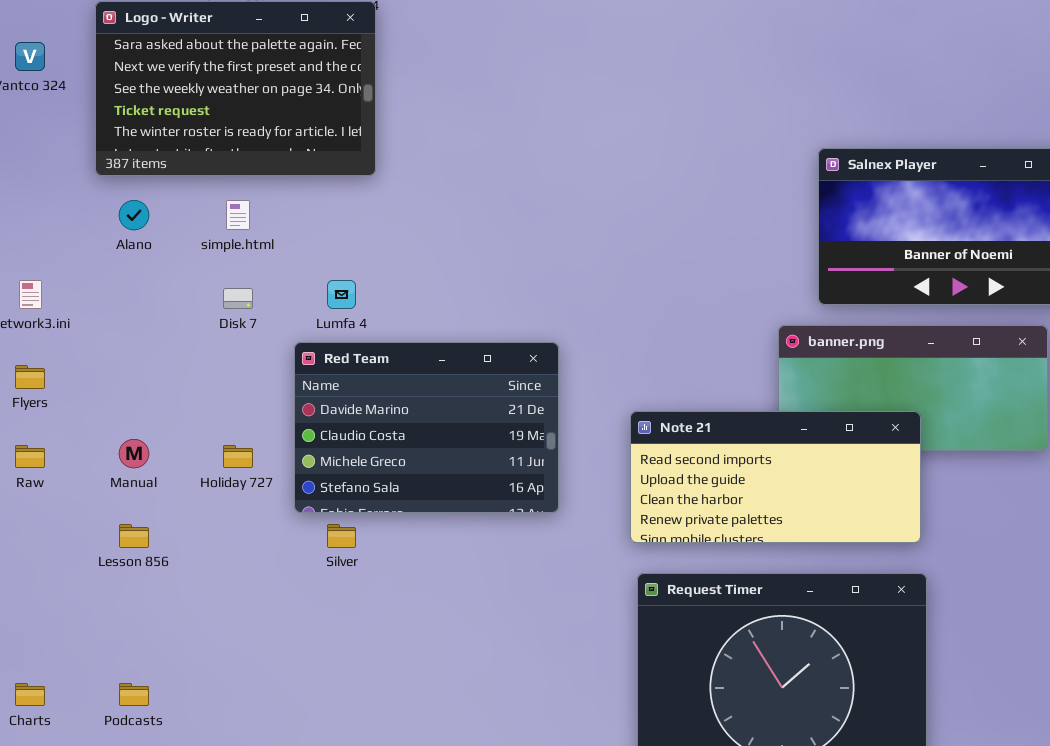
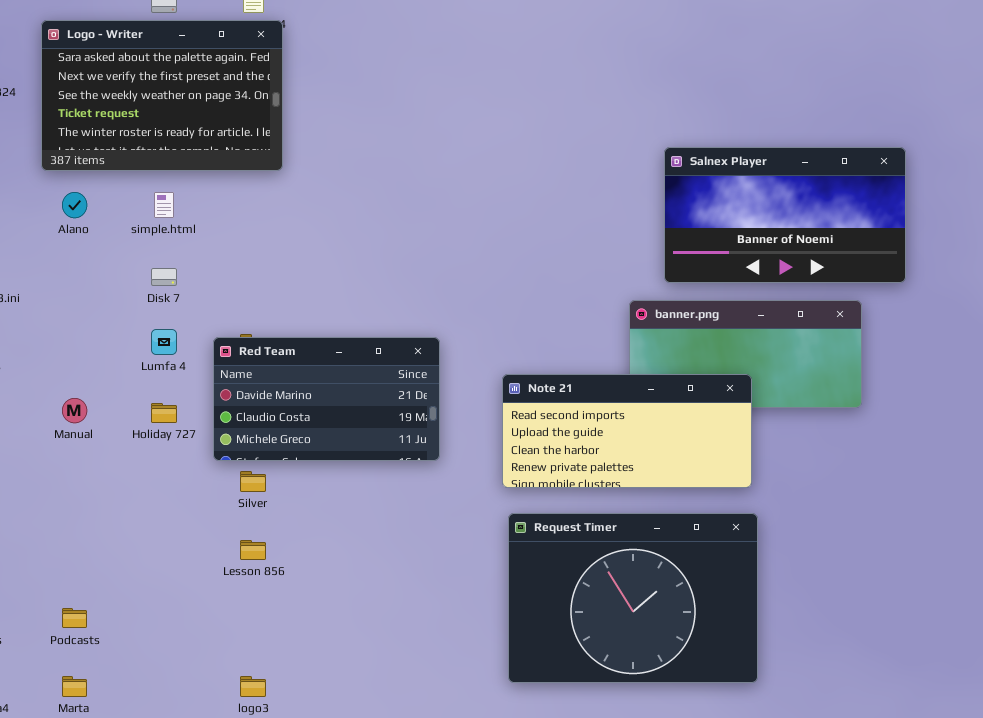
Lumfa 4: [327,280,356,309] -> [151,329,177,355], moved
Red Team: [294,342,559,513] -> [213,337,440,461], resized
Lesson 856: [119,524,149,548] -> [240,540,266,560], moved

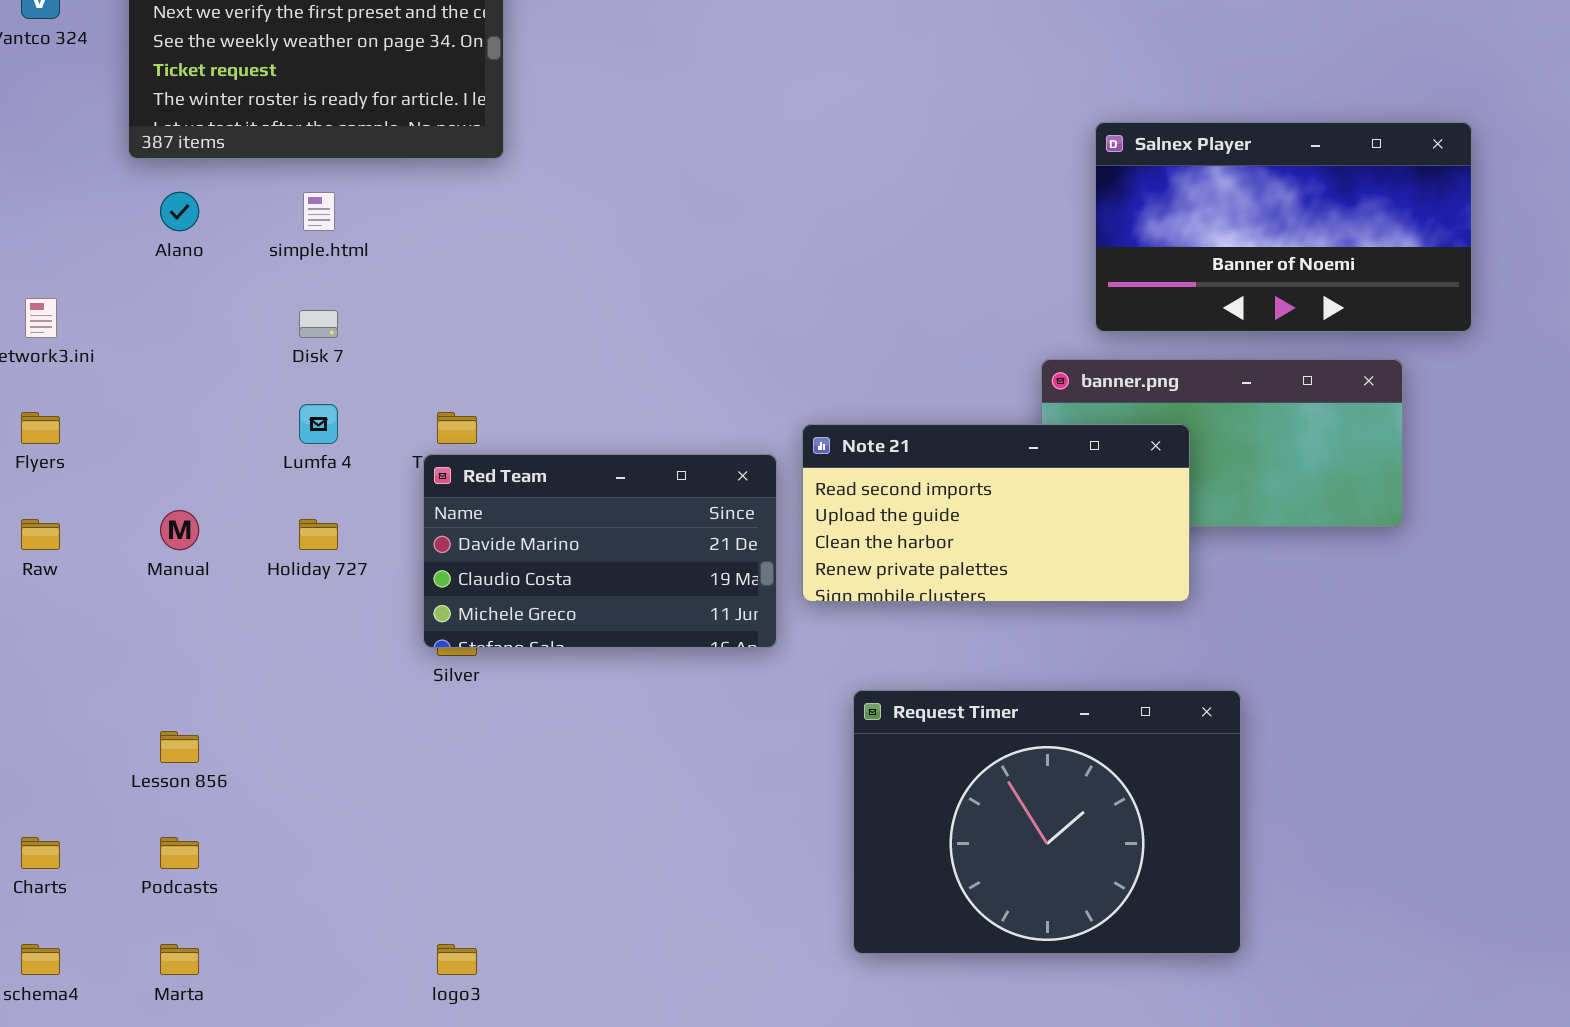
Red Team: [213,337,440,461] -> [423,454,777,648], moved
Note 21: [502,374,752,488] -> [802,424,1190,602], moved
Lesson 856: [240,540,266,560] -> [160,731,199,763], moved

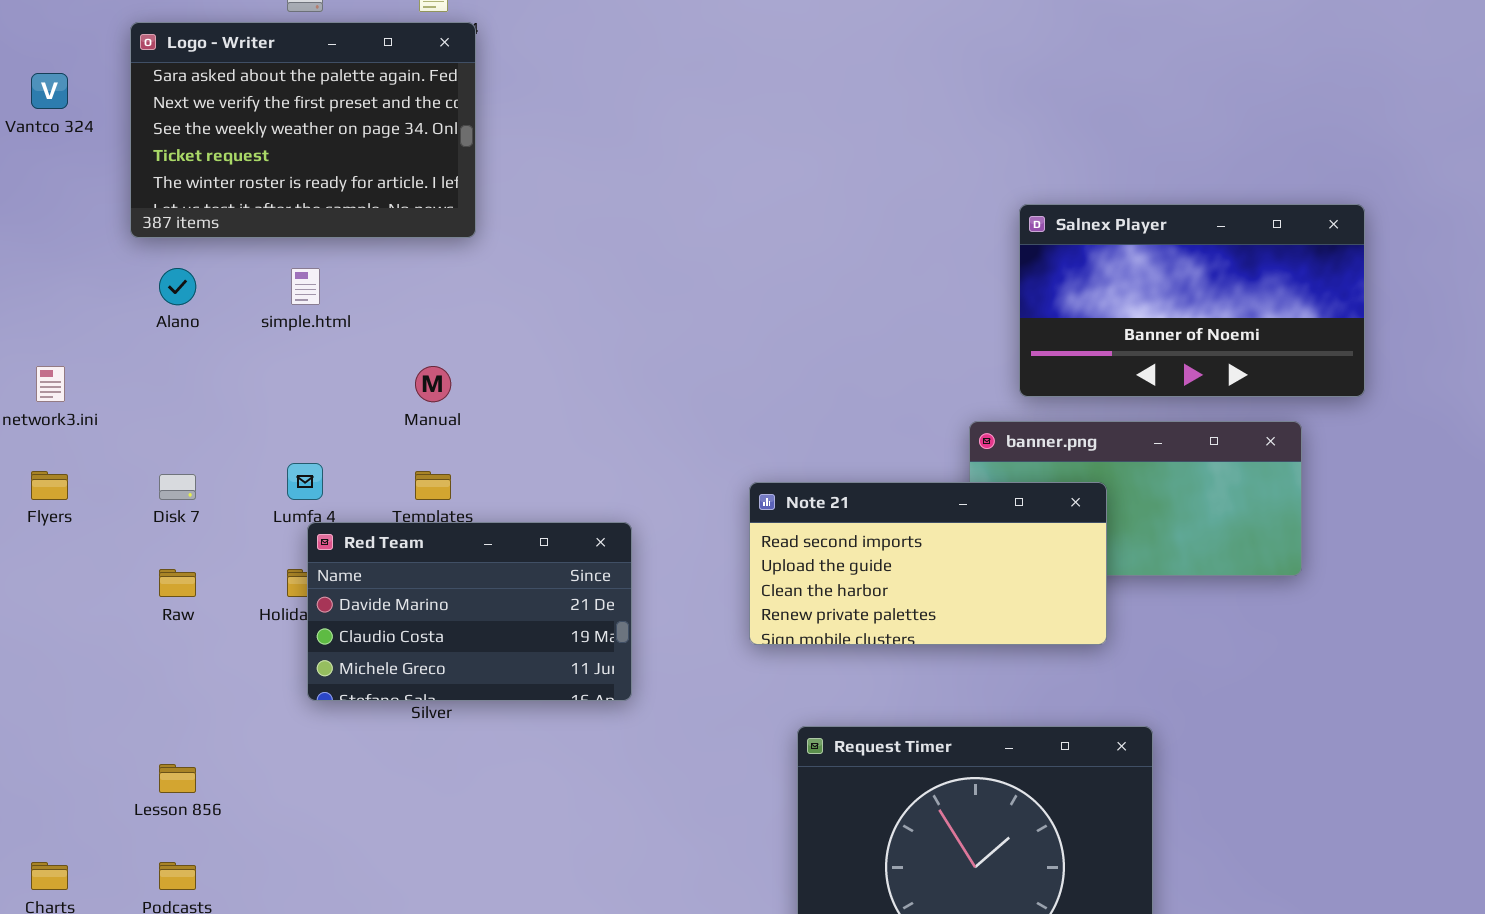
Disk 7: [299,310,338,338] -> [159,474,196,500], moved
Red Team: [423,454,777,648] -> [307,522,632,701], moved
Manual: [160,510,199,550] -> [415,366,451,402], moved
Raw: [21,519,60,550] -> [159,569,196,597], moved

